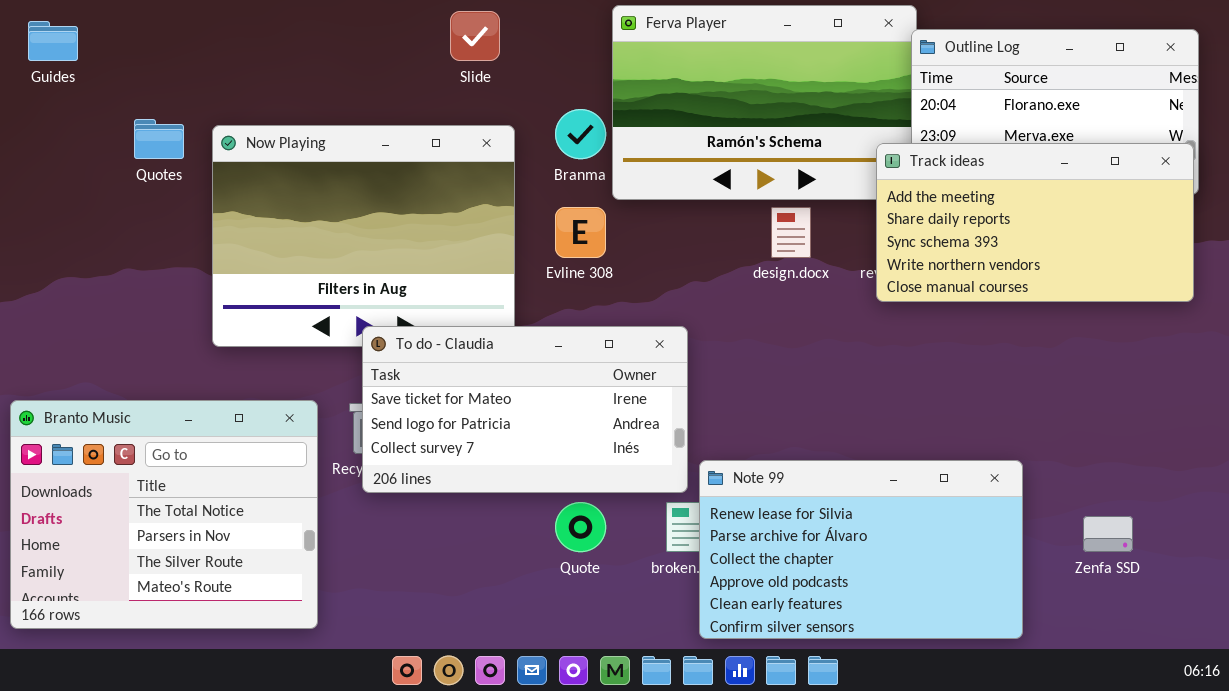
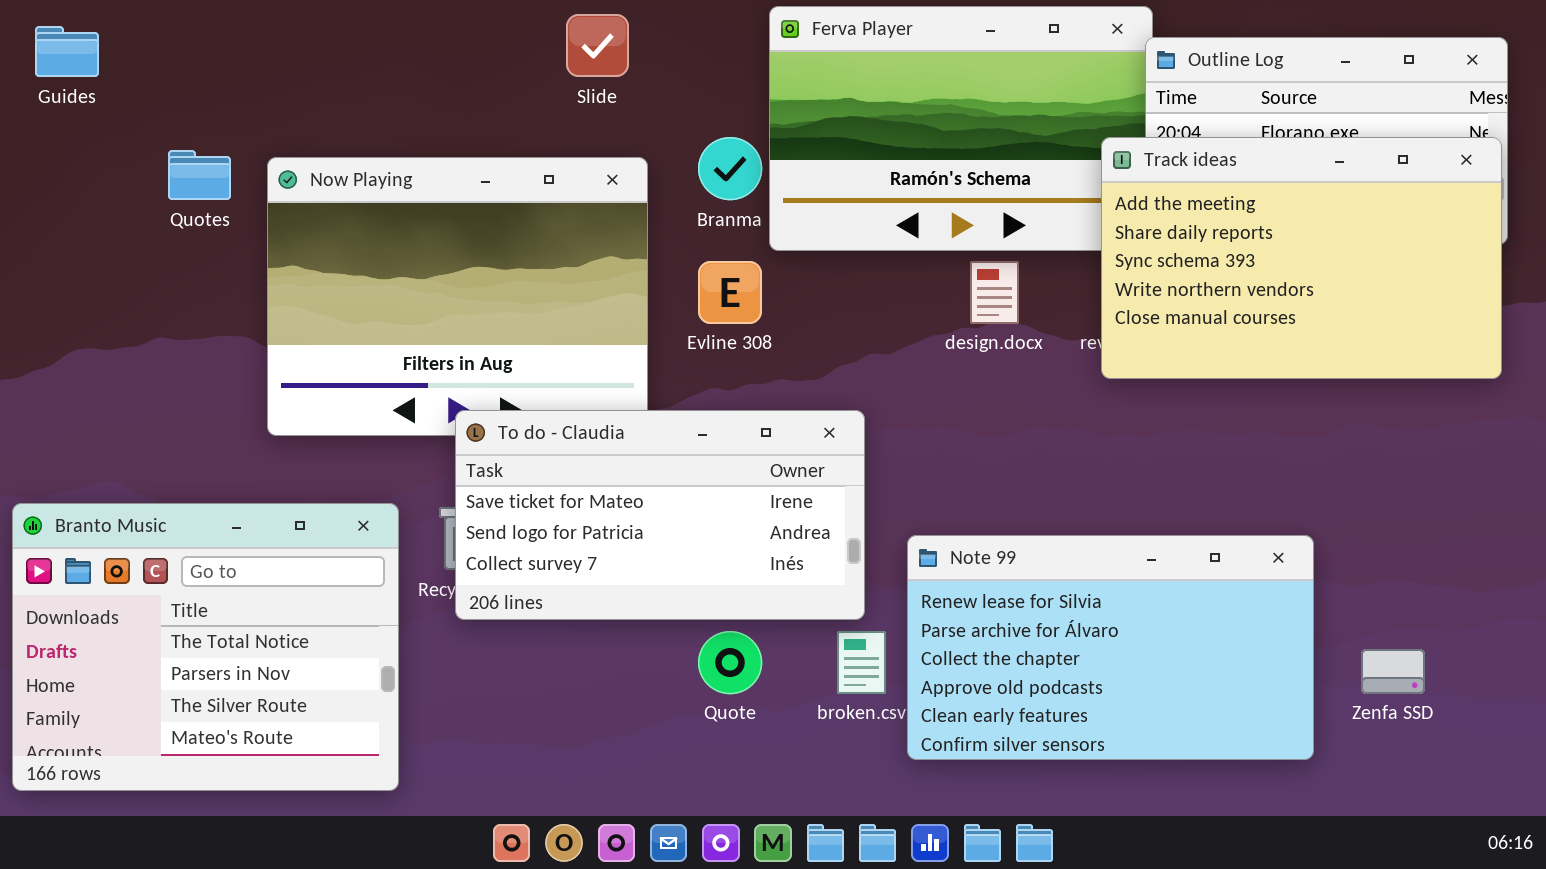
Track ideas: [876,143,1194,302] -> [1101,137,1502,379], resized
Note 99: [699,460,1023,639] -> [907,535,1314,760], moved

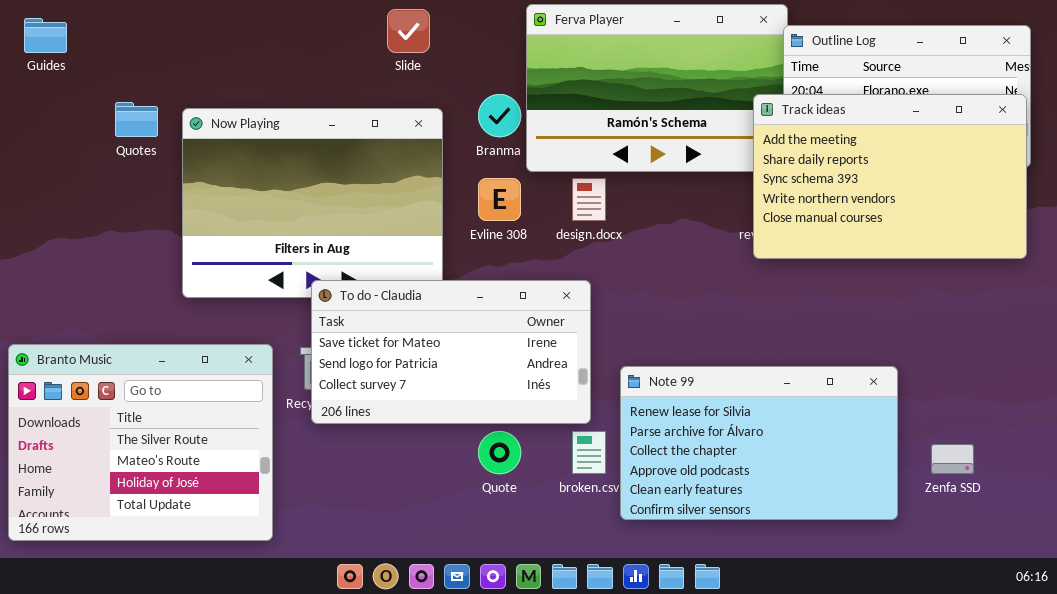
design.docx: [970,261,1019,324] -> [572,178,606,221], moved
Branto Music: [12,503,399,791] -> [8,344,273,541], scrolled down 2 rows

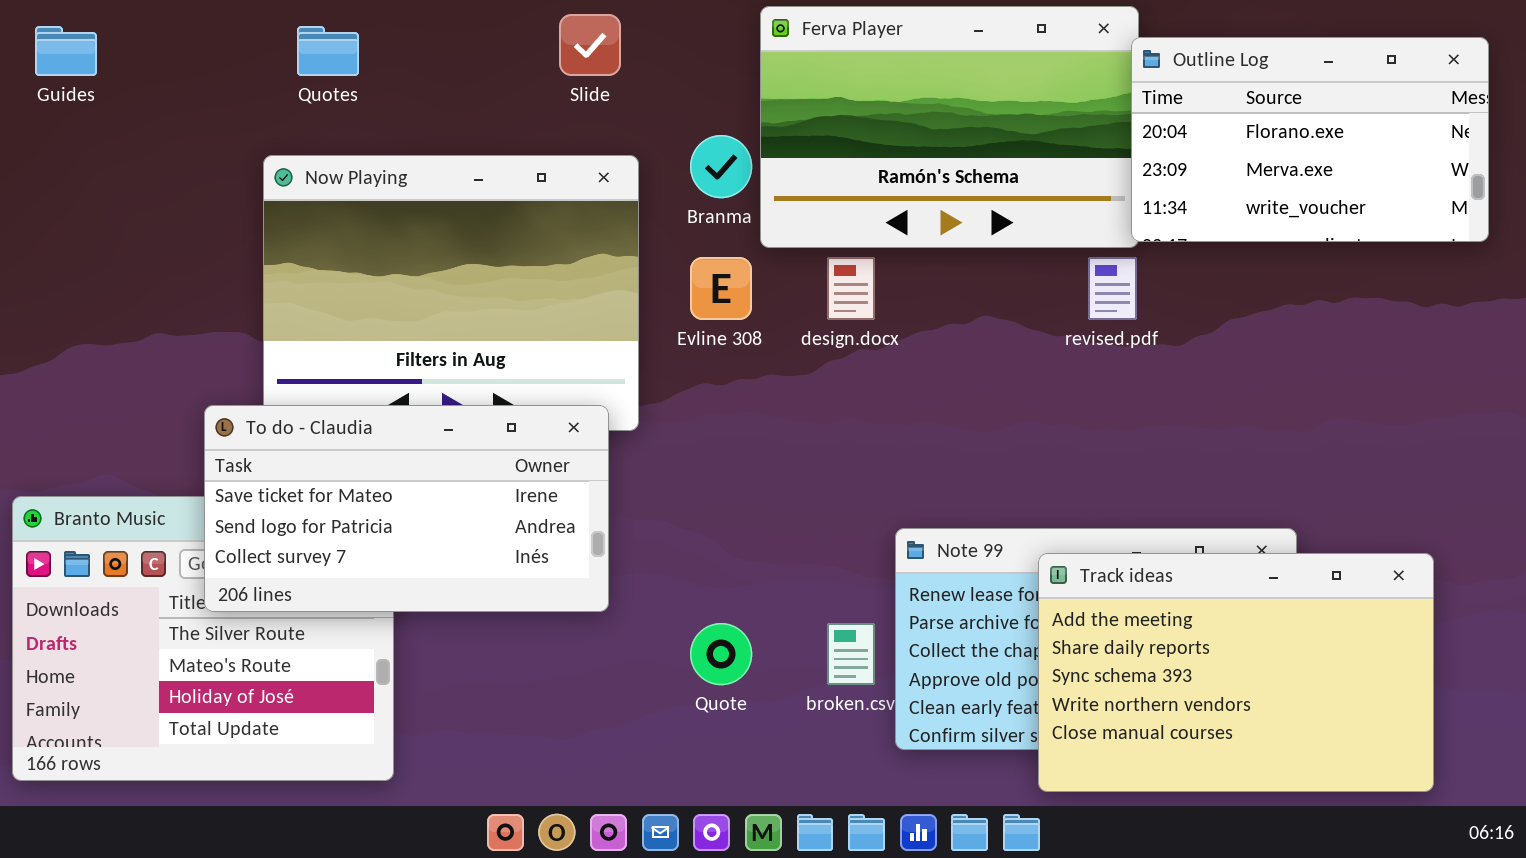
Track ideas: [753,94,1027,259] -> [1038,553,1434,792], moved
Quotes: [115,102,158,137] -> [297,26,359,76], moved
To do - Claudia: [311,280,591,424] -> [204,405,609,612], moved

